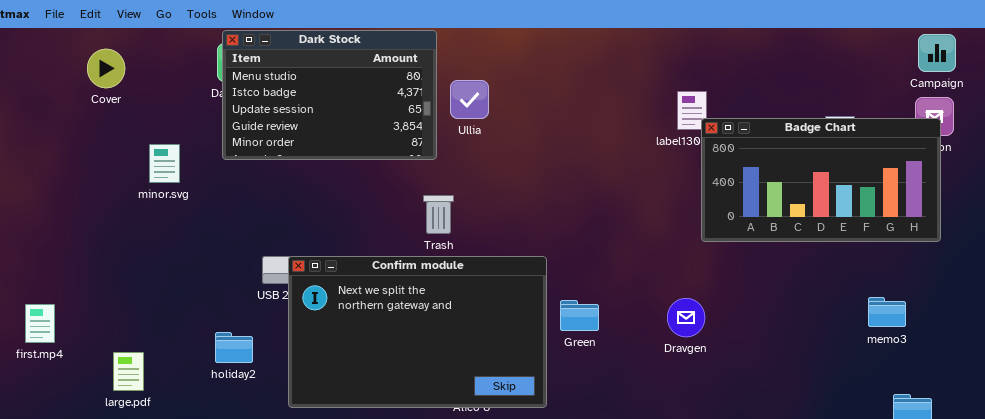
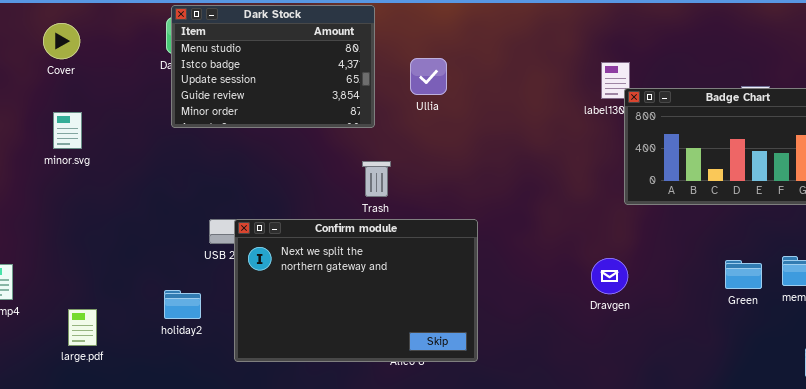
Ullia: [450,80,489,119] -> [410,58,447,95], moved
minor.svg: [149,144,180,183] -> [53,112,82,149], moved
Green: [560,300,599,331] -> [725,260,762,289], moved

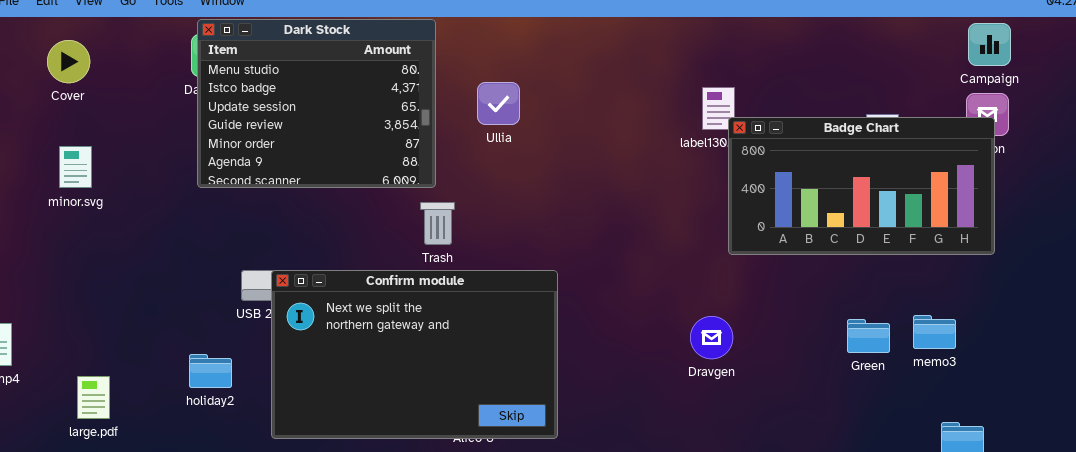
Dark Stock: [171,5,375,128] -> [197,19,436,188], resized

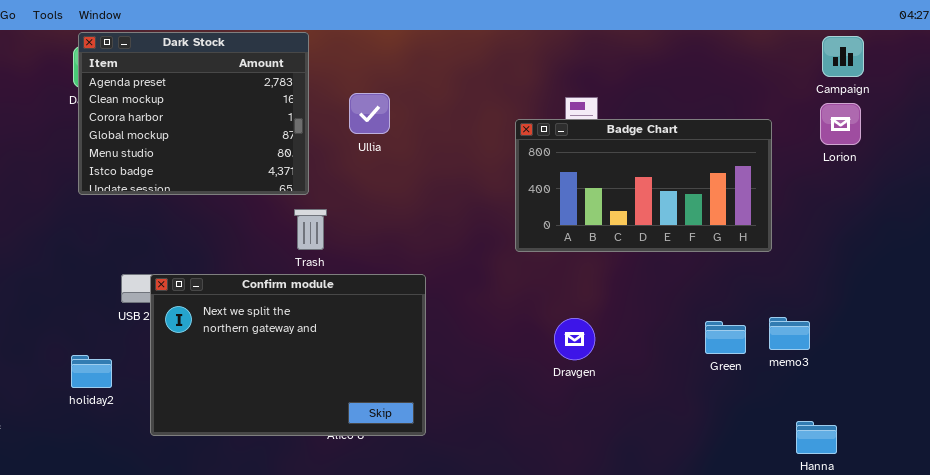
Dark Stock: [197,19,436,188] -> [78,32,309,195], scrolled up 4 rows
Badge Chart: [728,117,995,255] -> [515,119,772,252], moved

